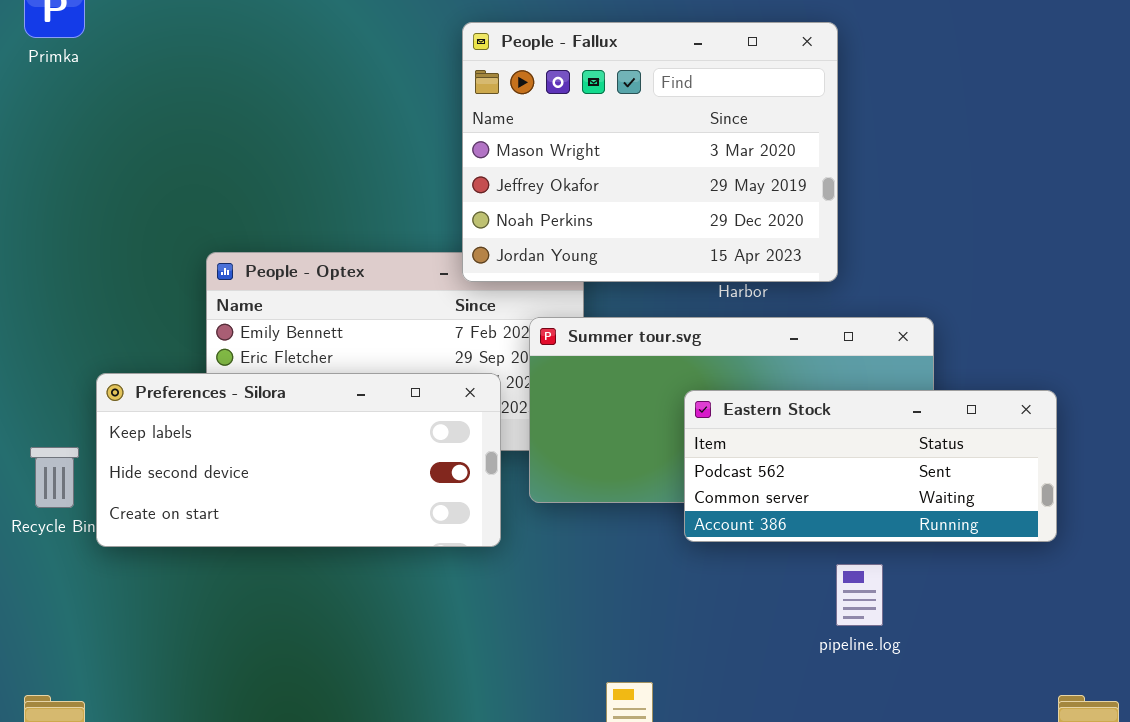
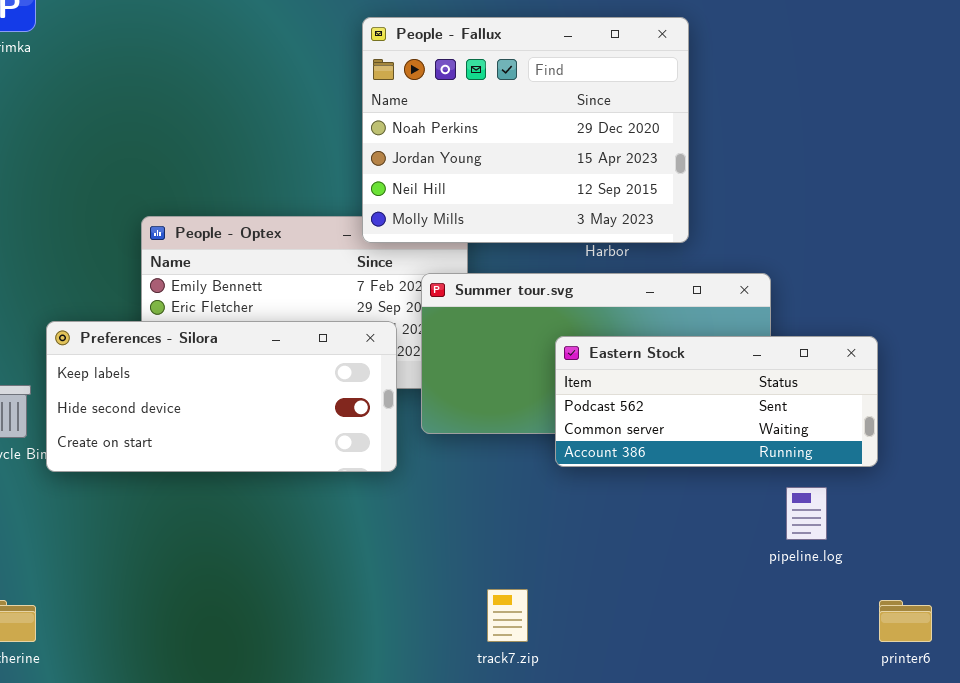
People - Fallux: [462,22,838,282] -> [362,17,689,243], scrolled down 2 rows
pipeline.log: [836,564,883,626] -> [786,487,827,540], moved

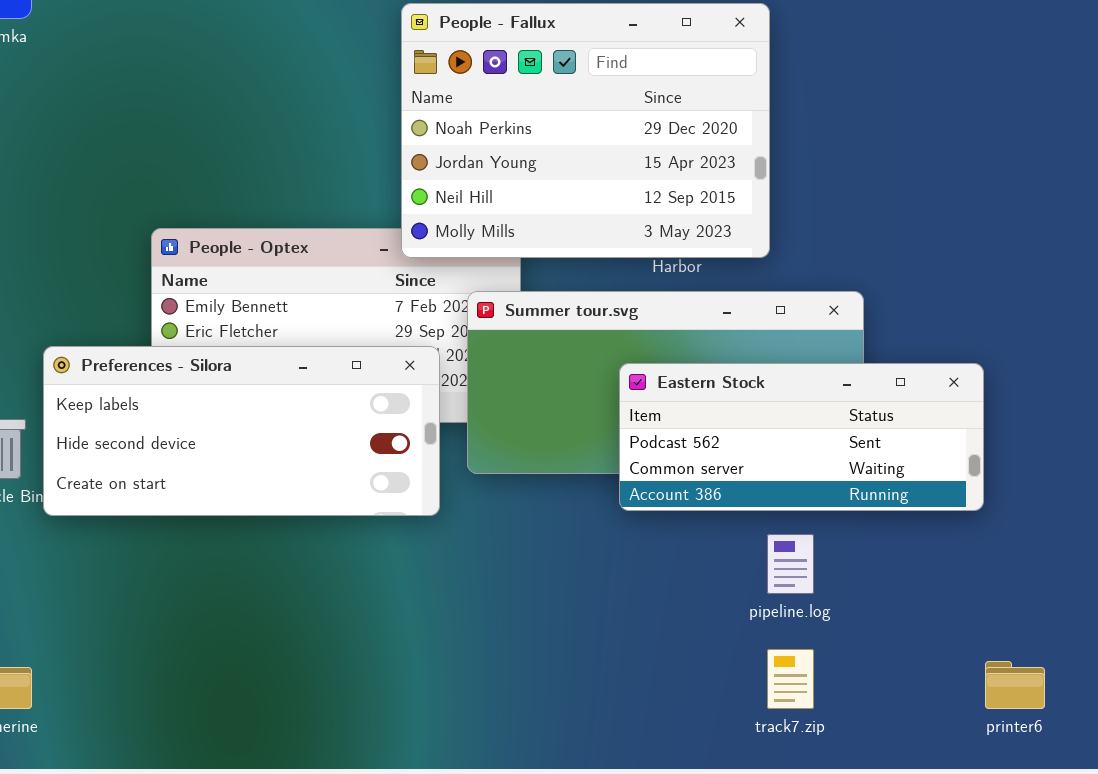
pipeline.log: [786,487,827,540] -> [767,534,814,594], moved
track7.zip: [487,589,528,642] -> [767,649,814,709], moved

